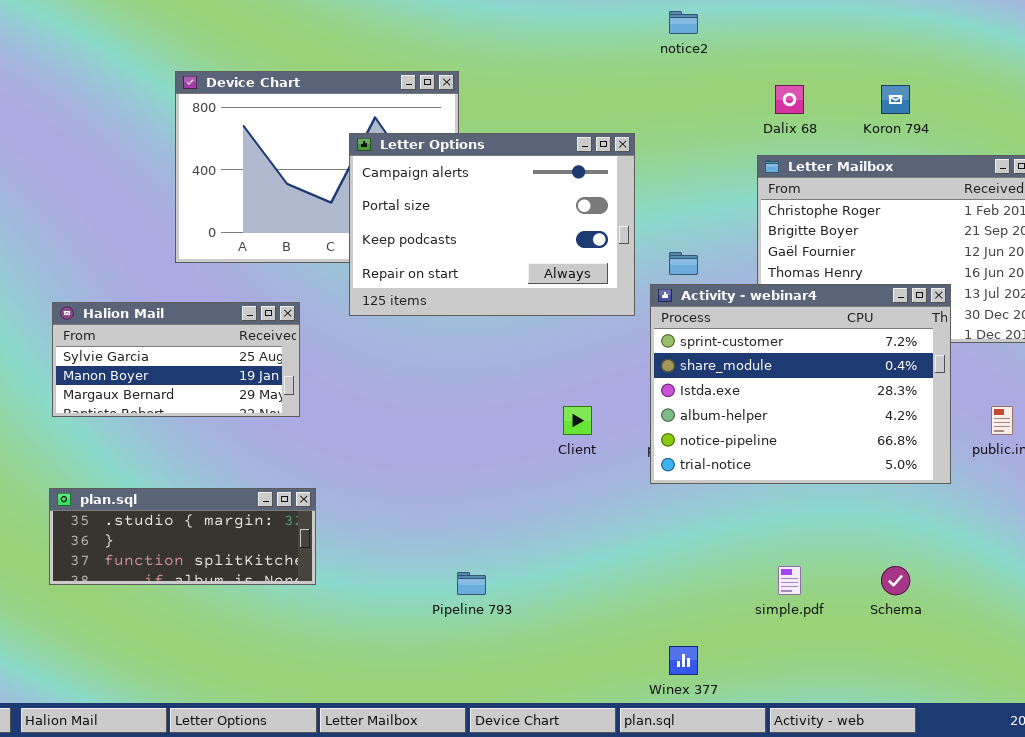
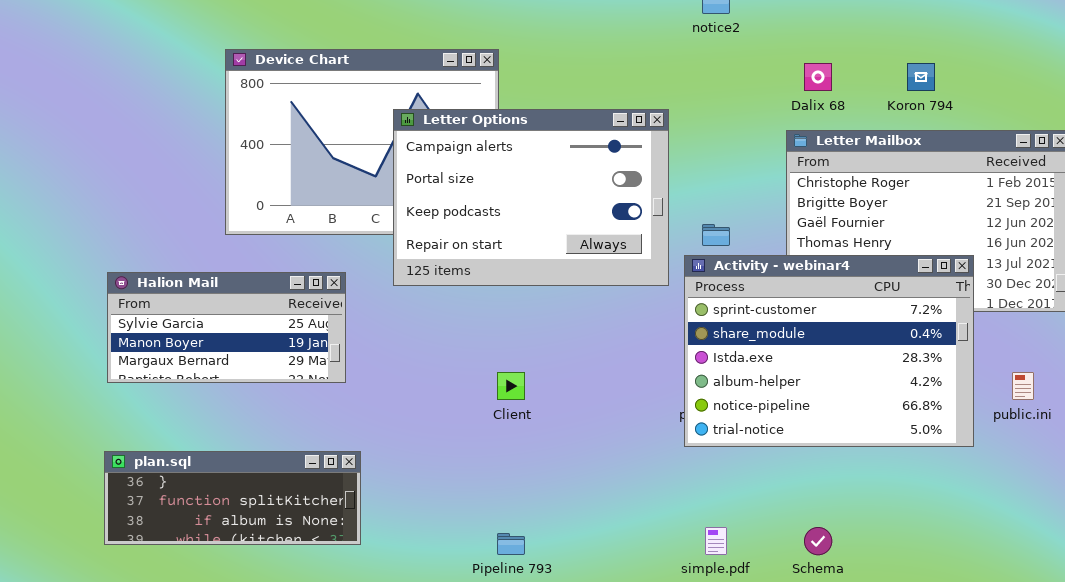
Client: [563,406,592,435] -> [497,372,525,400], moved
plan.sql: [49,488,316,585] -> [104,451,361,545], scrolled down 1 row
simple.pdf: [778,566,801,595] -> [705,527,727,555], moved
Schema: [881,566,910,595] -> [804,527,832,555], moved

